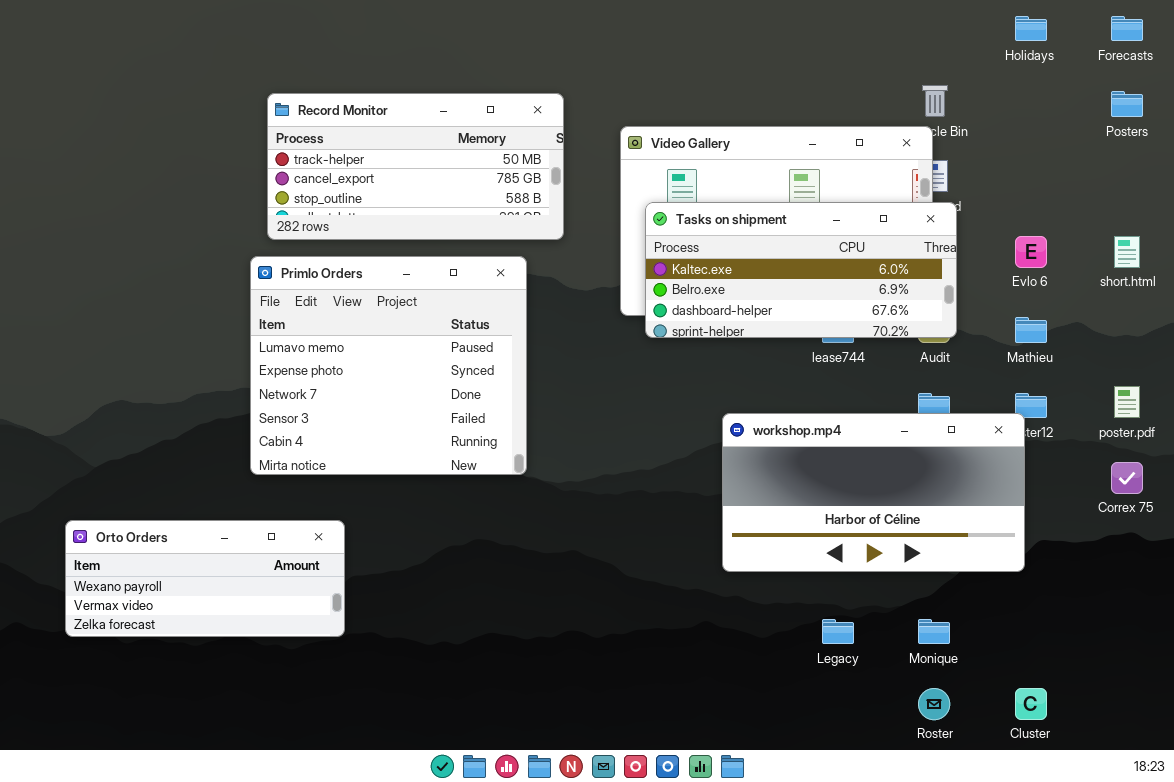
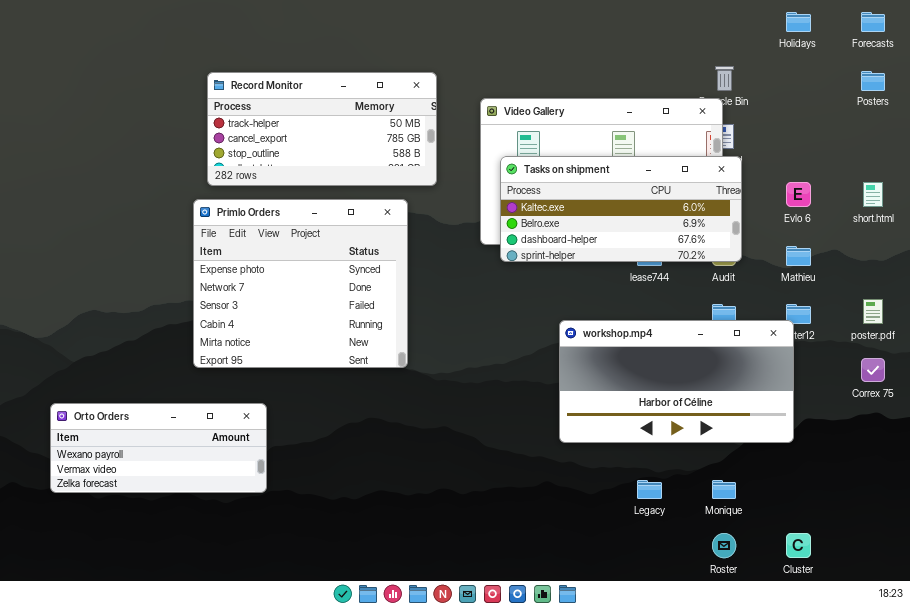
Primlo Orders: [250,256,527,475] -> [193,199,408,368], scrolled down 1 row

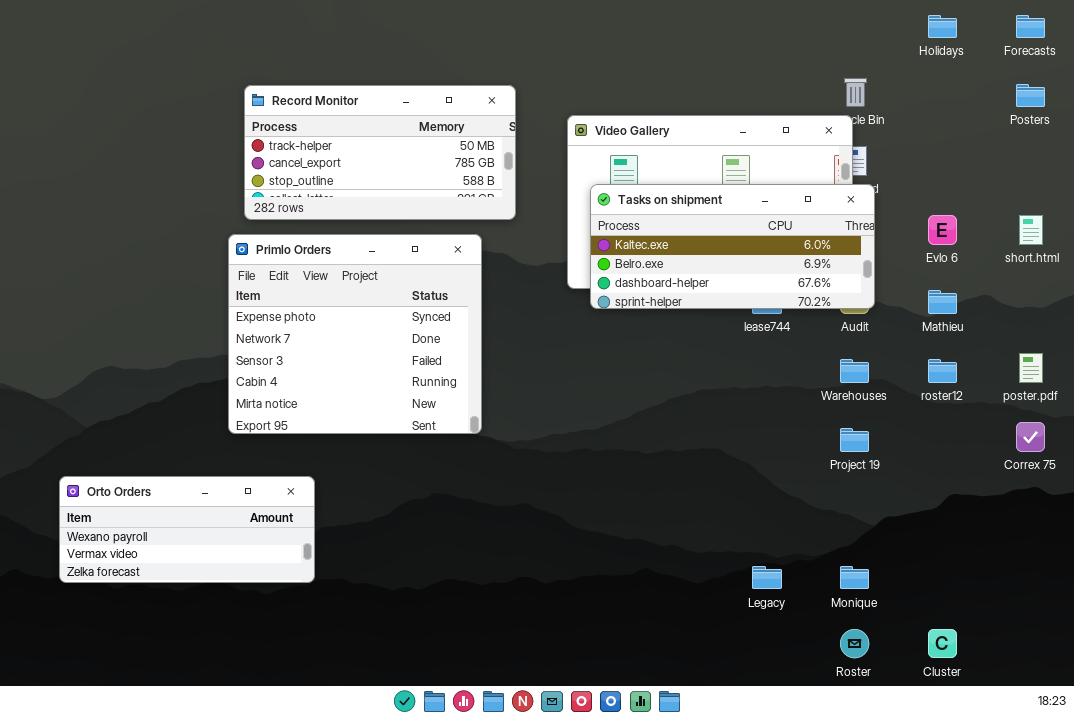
workshop.mp4: [559,320,794,443] -> none, closed

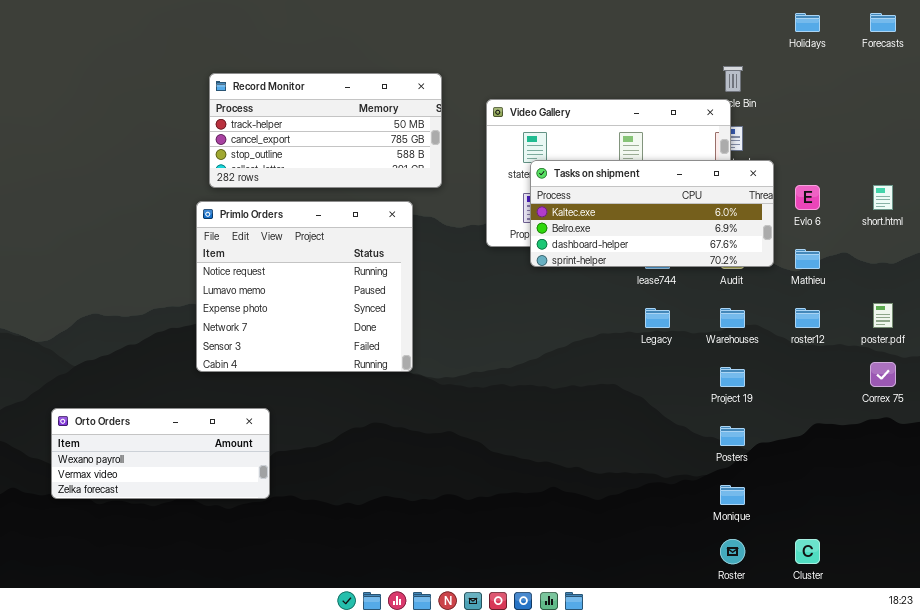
Posters: [1016,84,1045,107] -> [720,426,745,446], moved
Tasks on shipment: [590,184,875,309] -> [530,160,774,267], moved
Primlo Orders: [228,234,482,434] -> [196,201,413,372], scrolled up 2 rows
Legacy: [752,566,782,589] -> [645,308,670,328], moved

